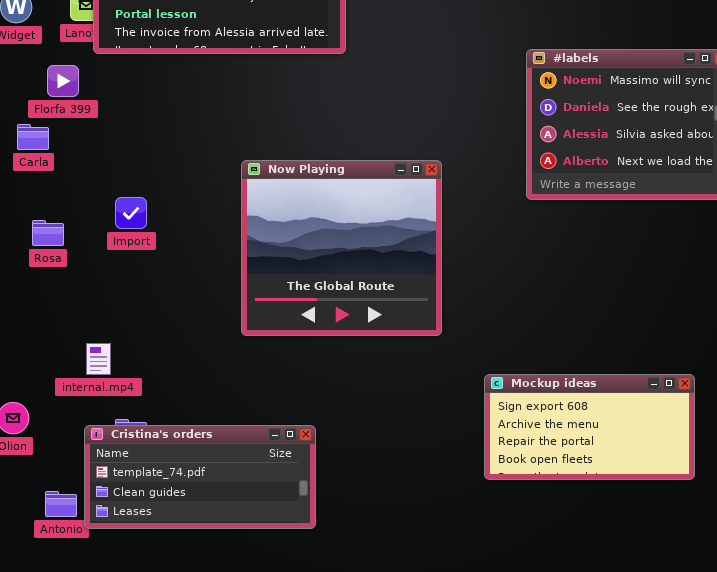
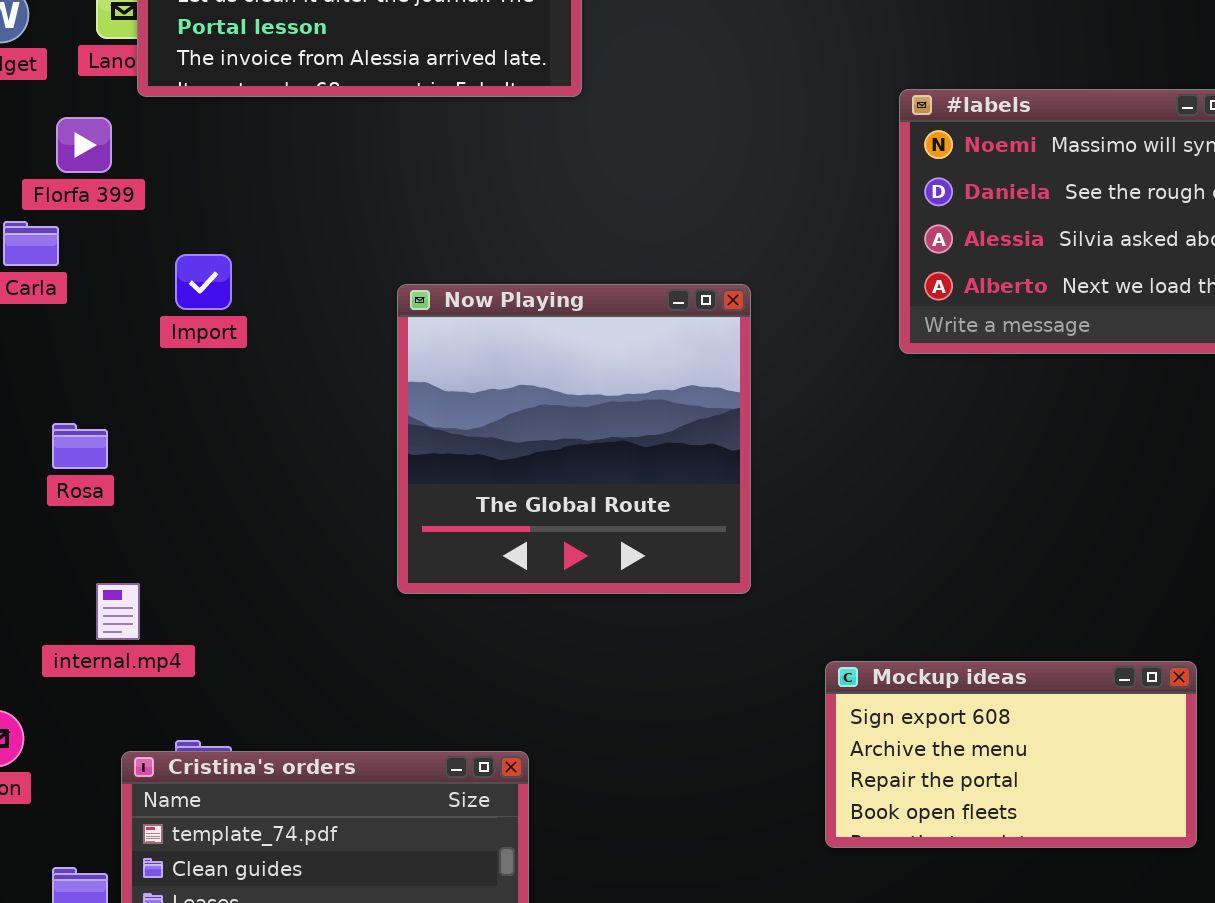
Import: [115,197,147,229] -> [175,254,232,310], moved
Rosa: [32,220,64,246] -> [52,423,108,469], moved
internal.mp4: [86,343,111,375] -> [96,583,140,640], moved

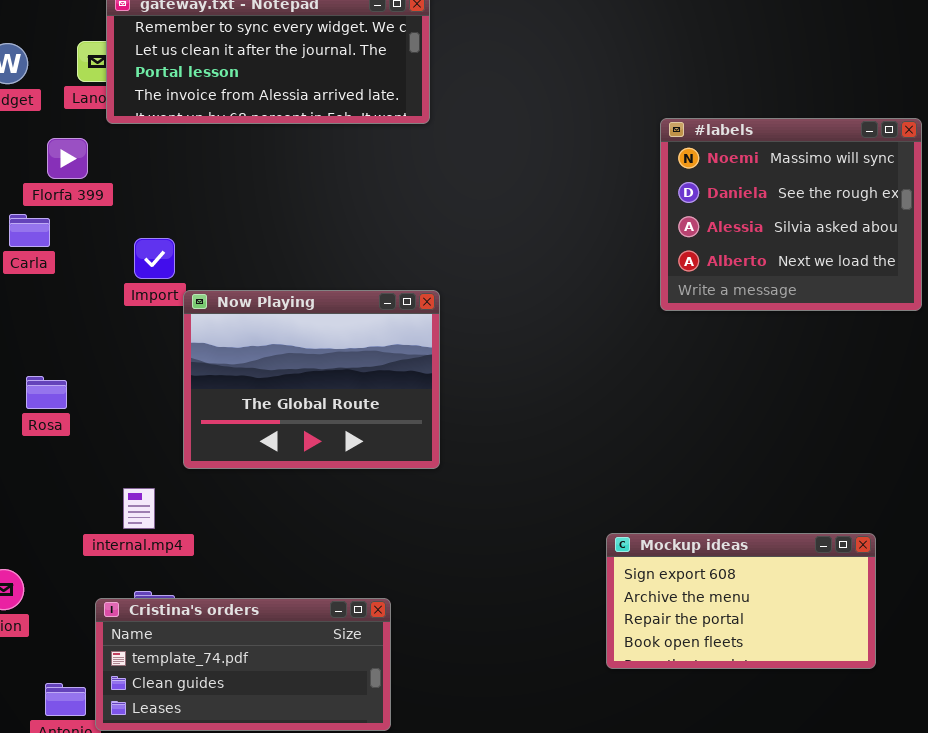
Now Playing: [397,284,751,594] -> [183,290,440,469], moved, resized
Rosa: [52,423,108,469] -> [26,376,67,409], moved
internal.mp4: [96,583,140,640] -> [123,488,155,529], moved

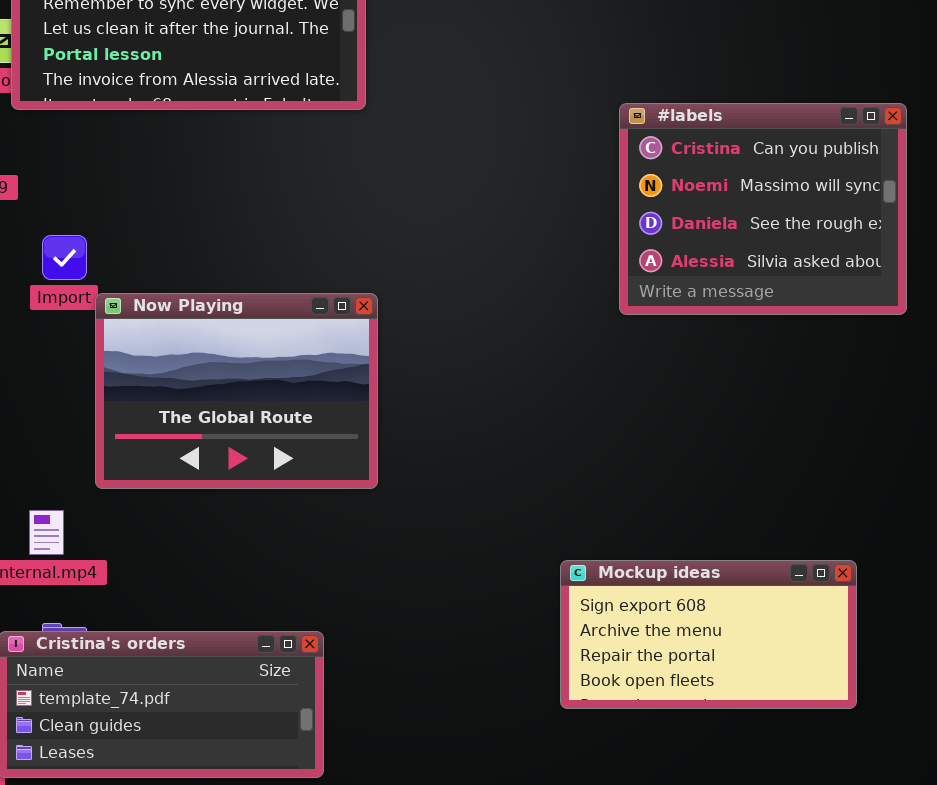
#labels: [660,118,922,311] -> [619,103,907,315], scrolled up 1 row

